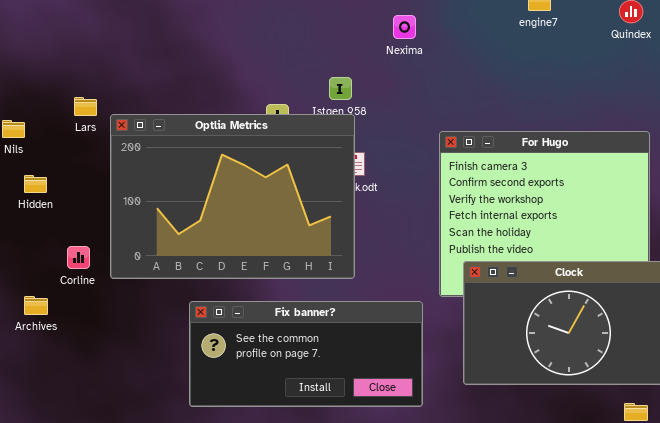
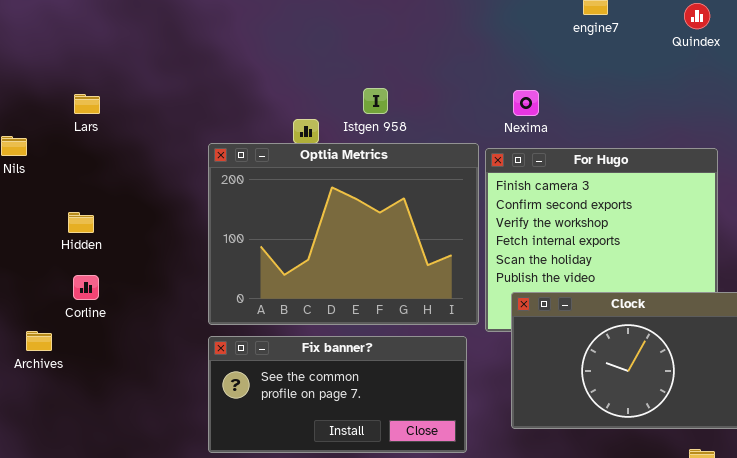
Nexima: [393,15,416,39] -> [513,90,539,116], moved
Lars: [74,97,97,116] -> [74,94,100,114], moved
Optlia Metrics: [110,114,355,279] -> [208,143,479,325], moved
Hidden: [24,175,47,193] -> [68,212,94,233], moved

